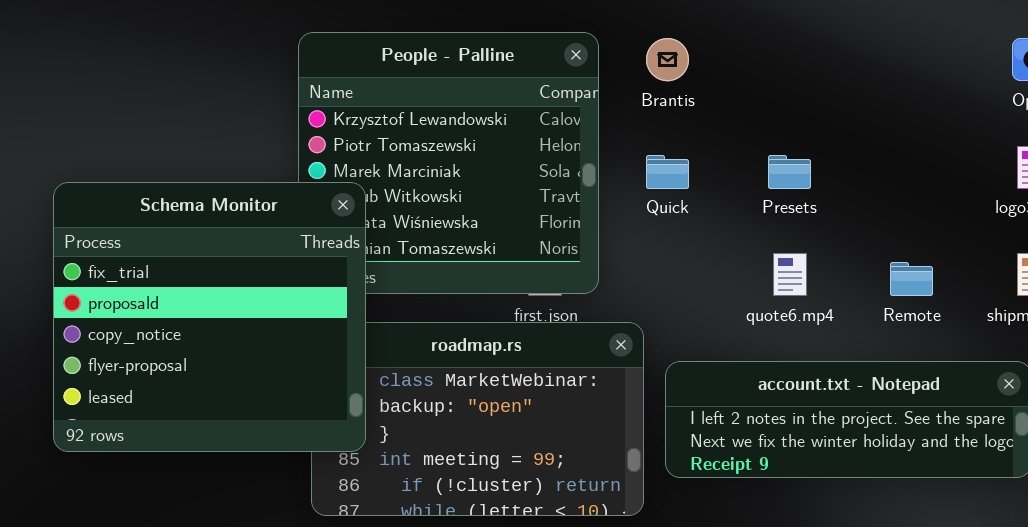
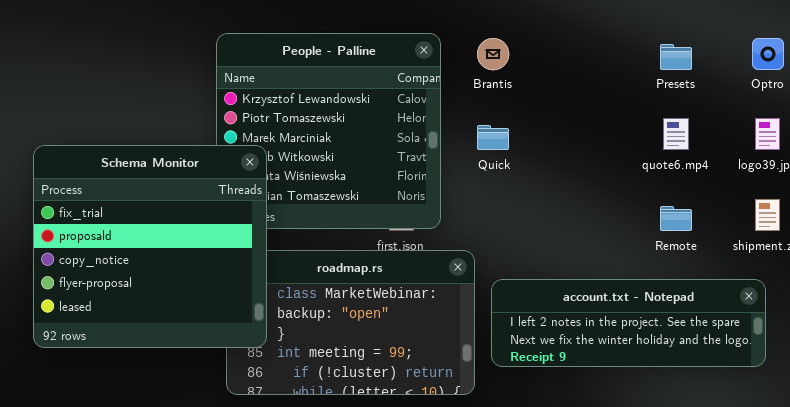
Presets: [768,155,811,189] -> [660,44,692,70], moved
quote6.mp4: [773,253,807,296] -> [663,118,689,150], moved

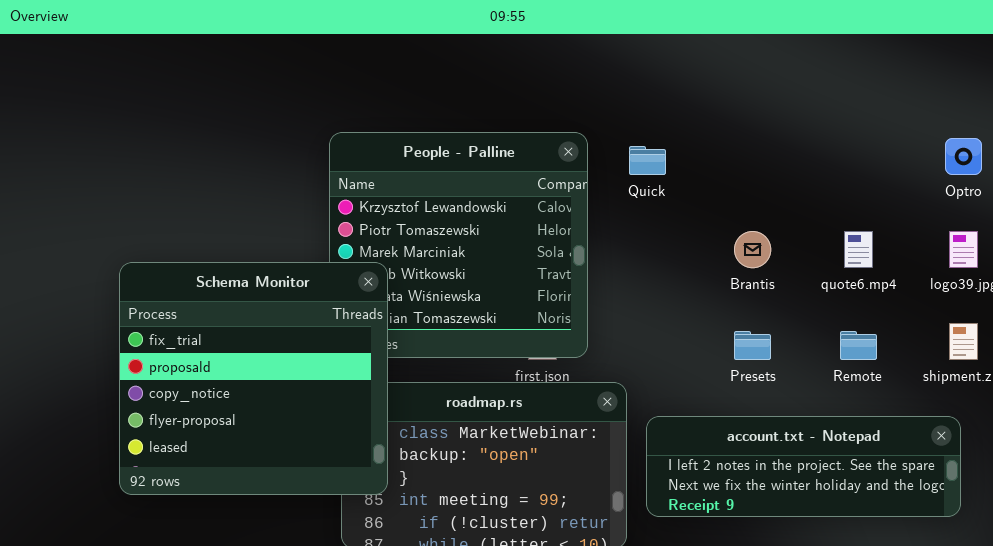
Brantis: [477,38,509,70] -> [734,231,771,268], moved
Presets: [660,44,692,70] -> [734,331,771,360], moved
Quick: [477,125,509,150] -> [629,146,666,175], moved

